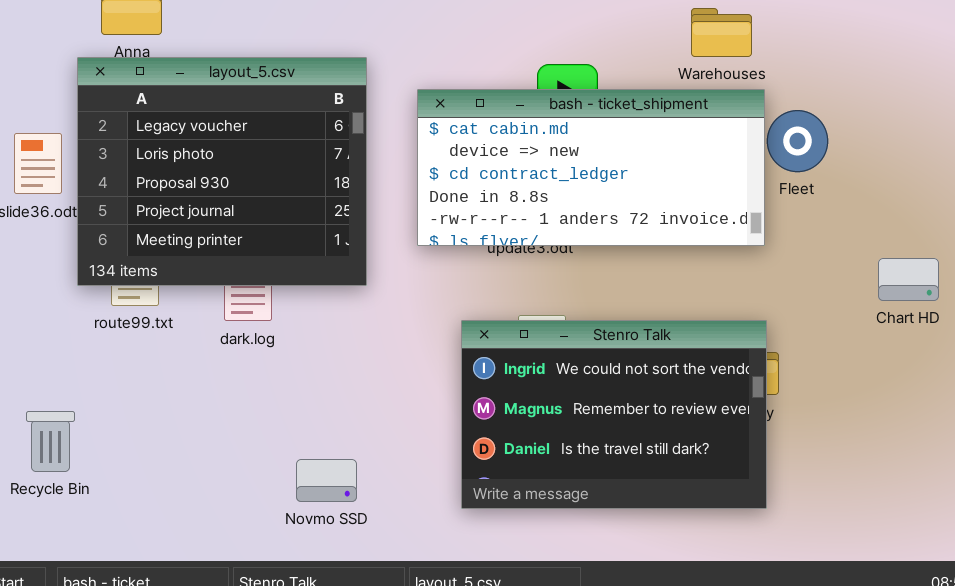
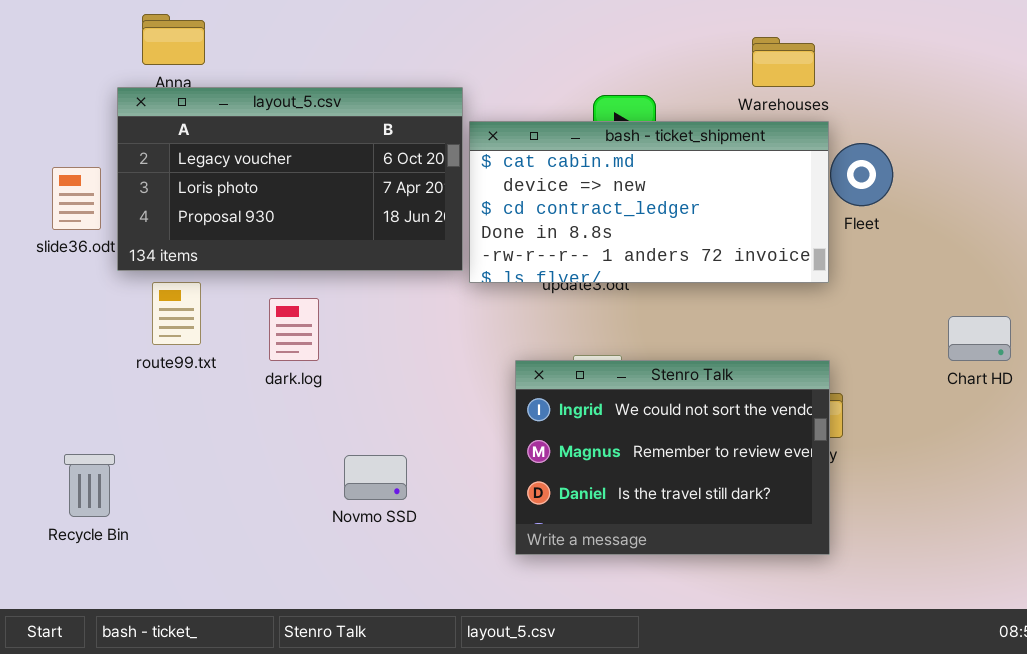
layout_5.csv: [77,57,367,286] -> [117,87,463,271], resized
Chart HD: [878,258,939,301] -> [948,316,1011,361], moved
Novmo SSD: [296,459,357,502] -> [344,455,407,500], moved

